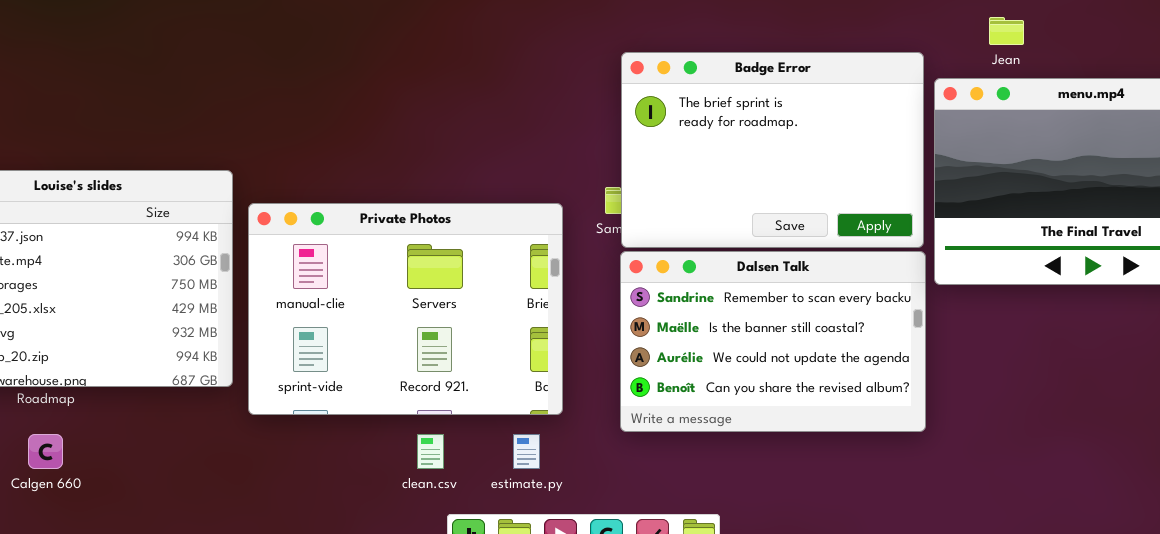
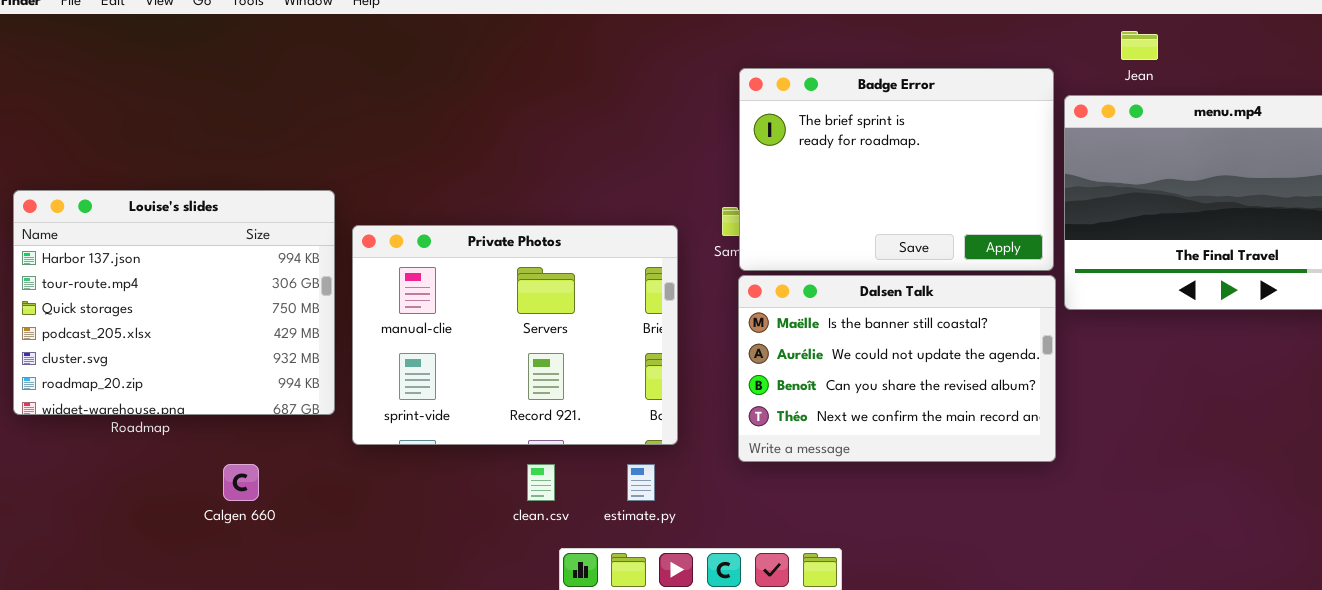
Dalsen Talk: [620,251,926,432] -> [738,275,1056,462], scrolled down 1 row
Calgen 660: [28,434,63,469] -> [223,464,259,501], moved

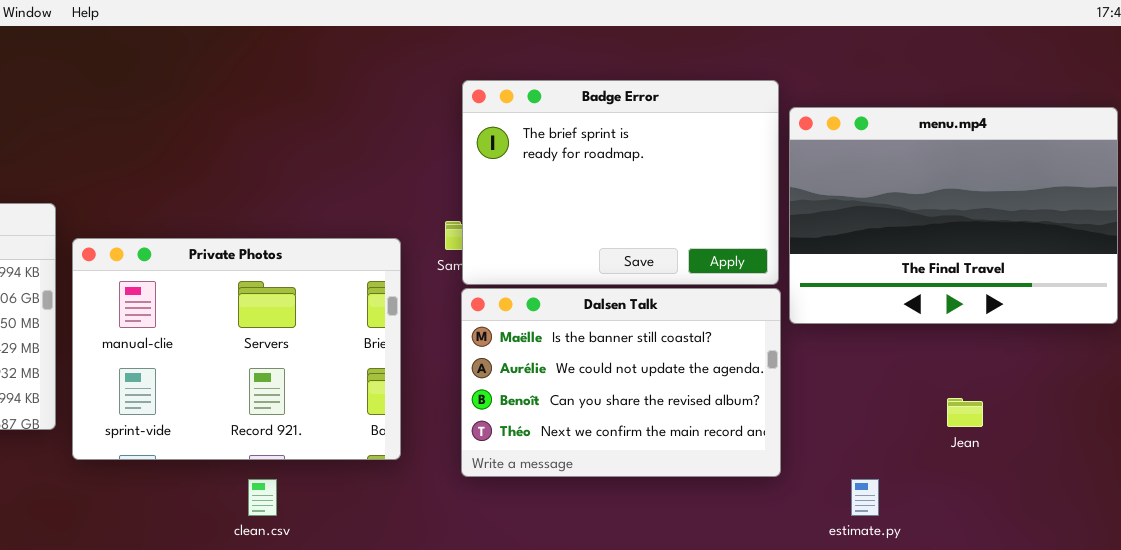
Jean: [1121,31,1158,60] -> [947,398,983,427], moved
estimate.py: [627,464,655,501] -> [851,479,879,516], moved

